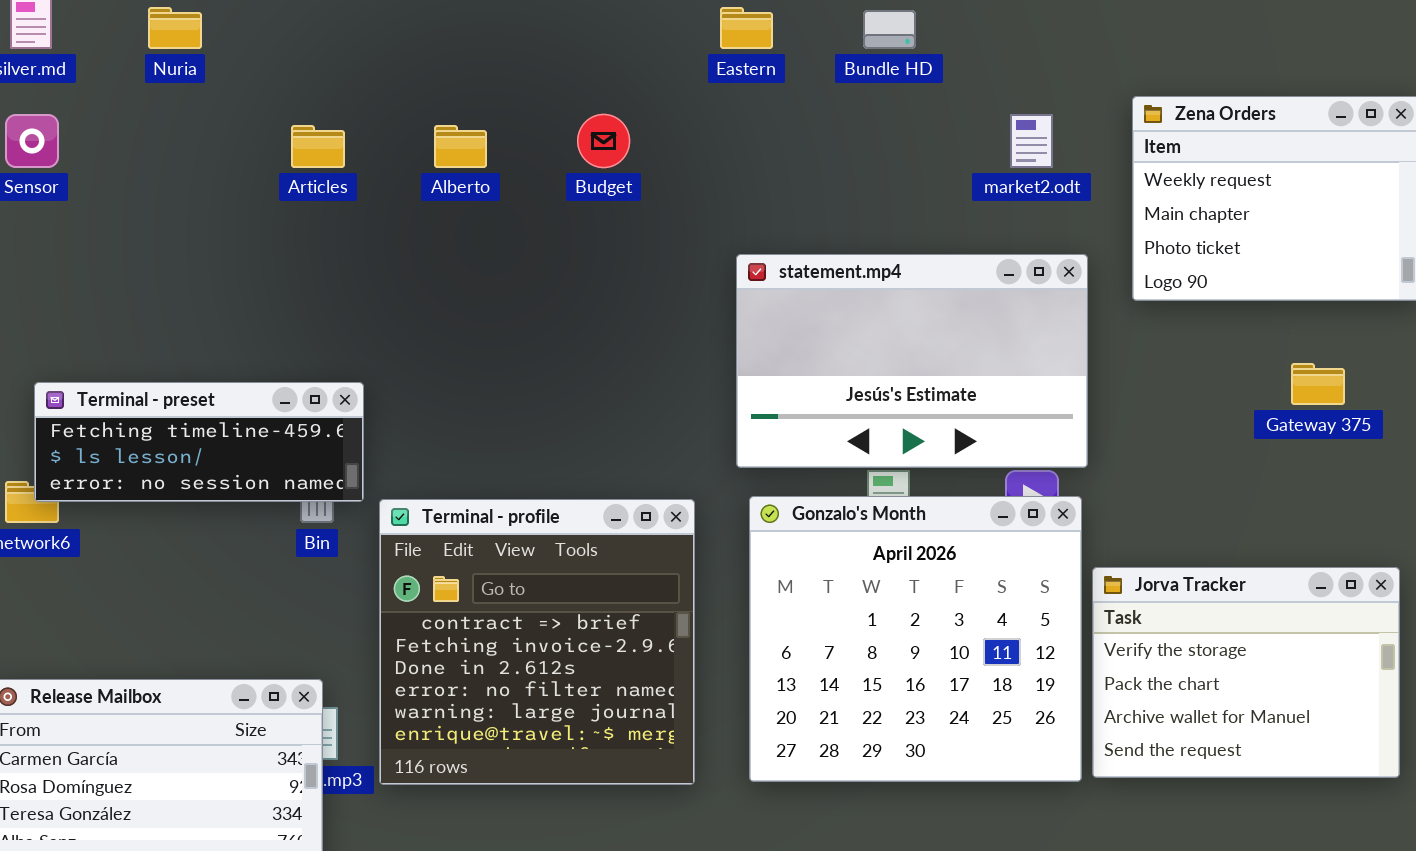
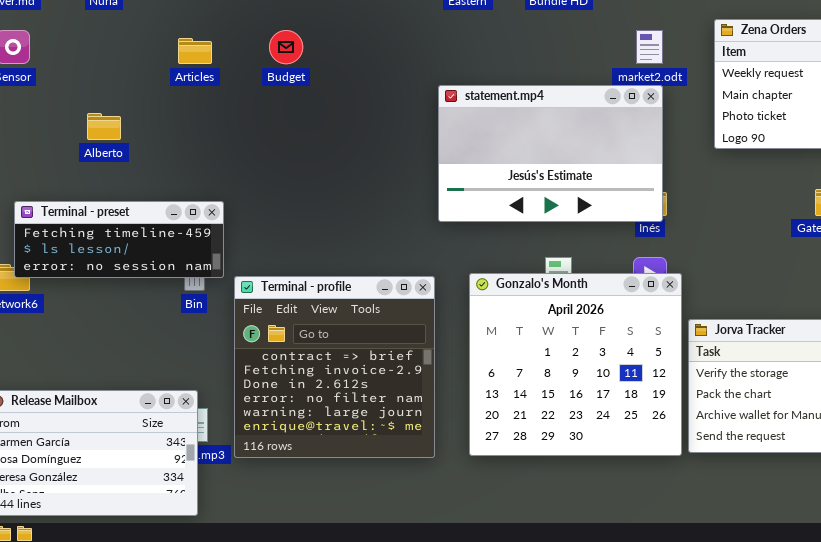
Budget: [577,114,630,168] -> [269,30,303,64], moved
Alberto: [434,125,487,168] -> [87,113,121,140], moved
statement.mp4: [736,254,1088,468] -> [438,85,663,222], moved

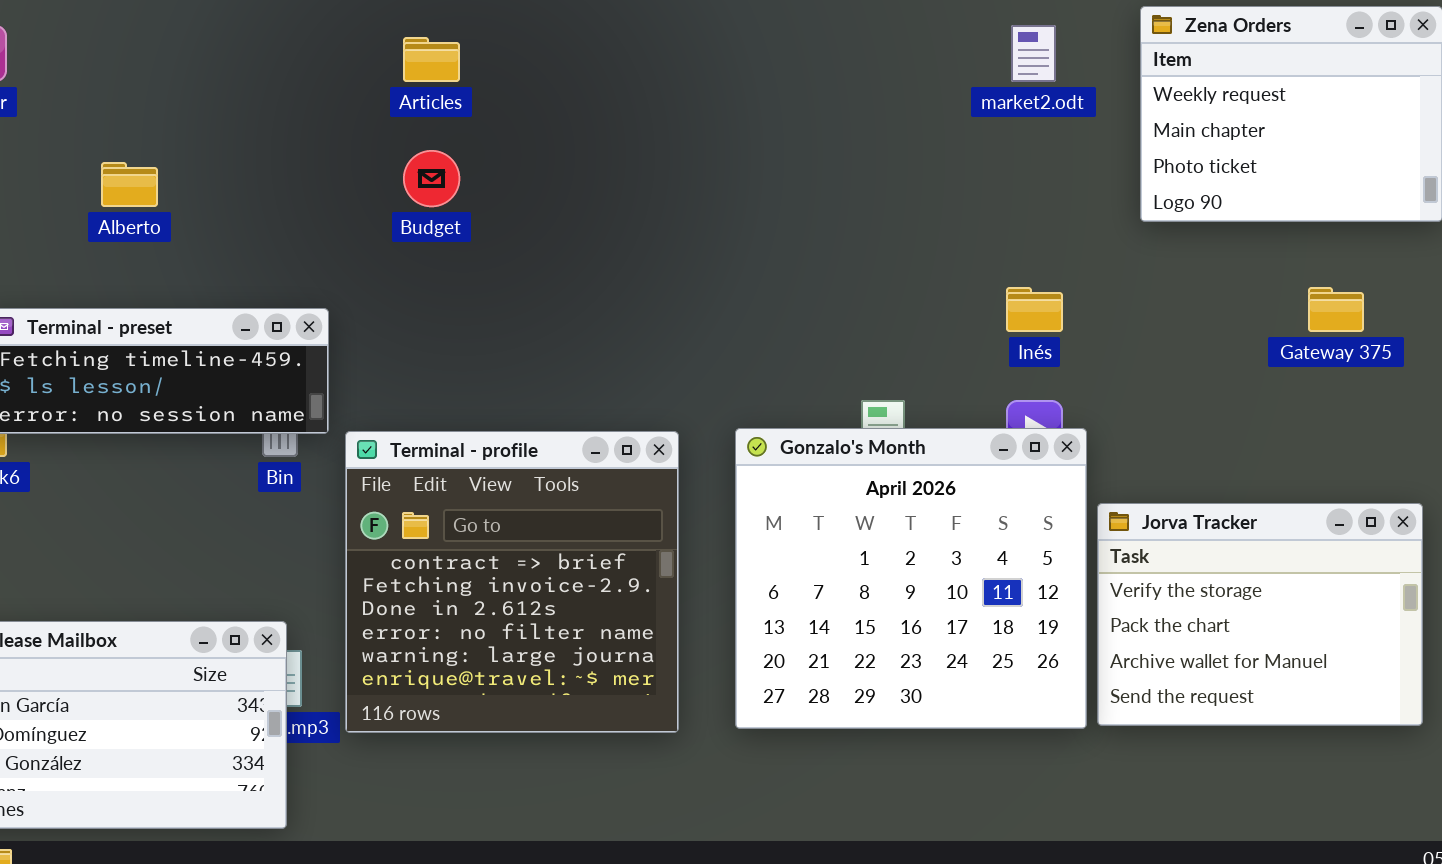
Budget: [269,30,303,64] -> [403,150,460,207], moved
Articles: [178,38,212,64] -> [403,37,460,82], moved
statement.mp4: [438,85,663,222] -> none, closed

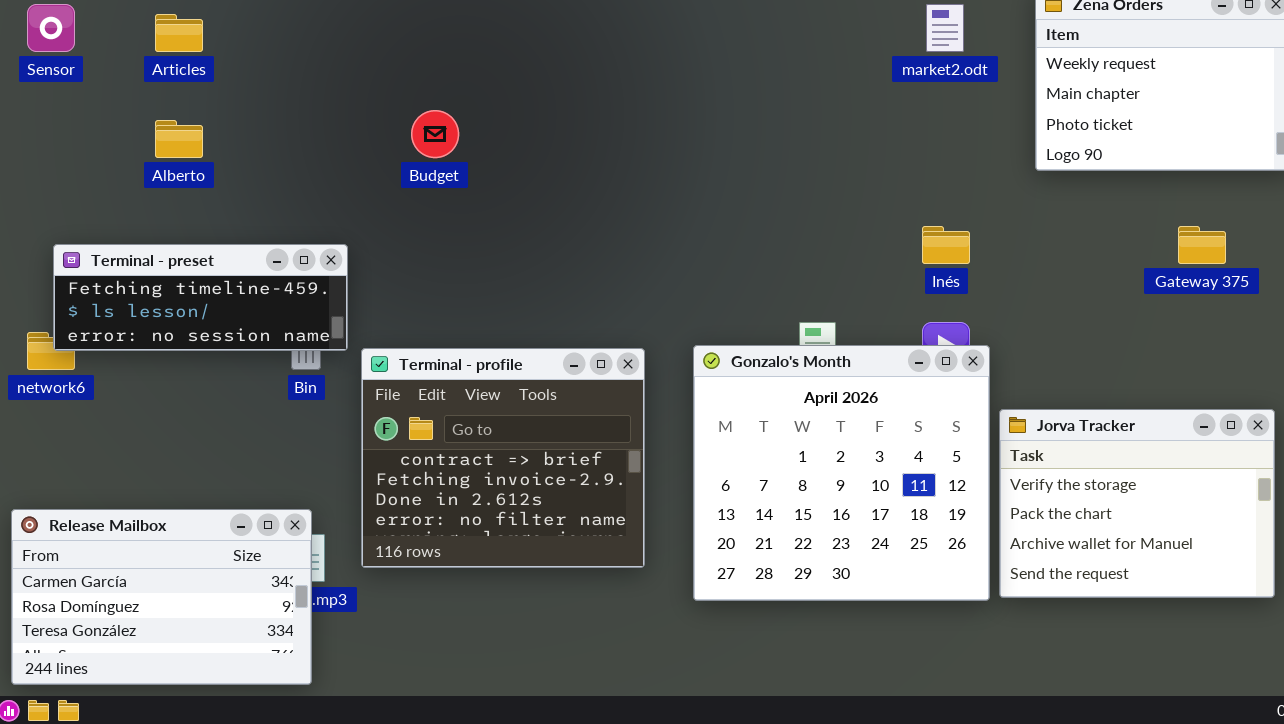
Articles: [403,37,460,82] -> [155,14,203,52], moved
Terminal - profile: [345,431,679,733] -> [361,348,645,568], resized

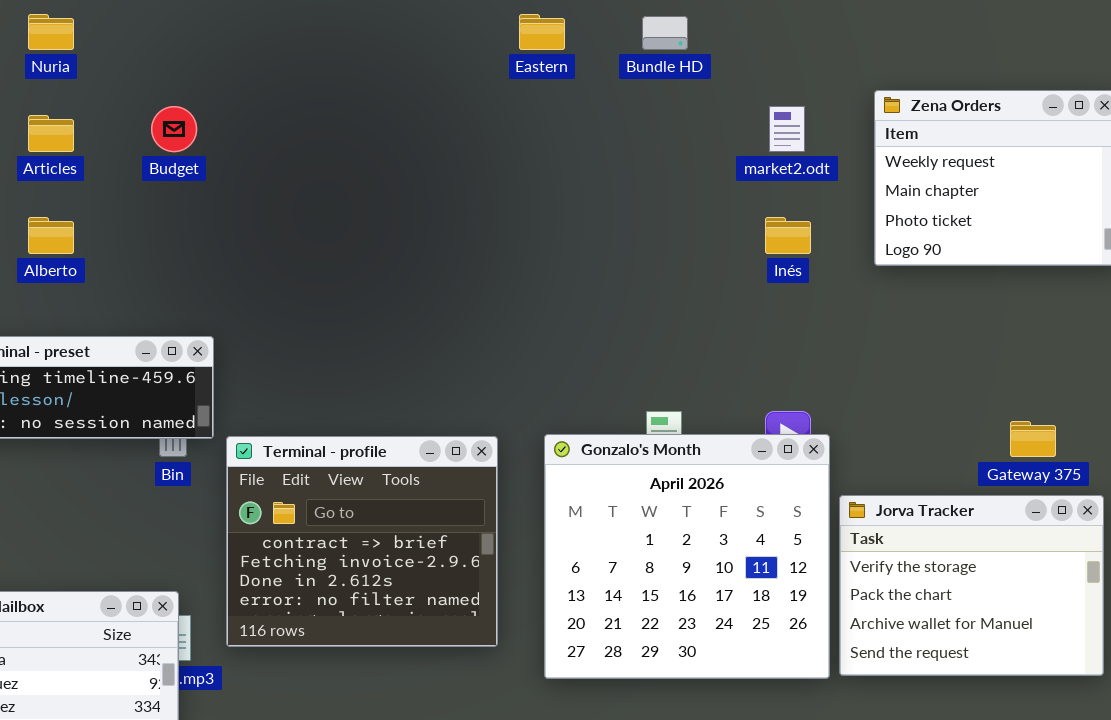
Budget: [411,110,459,158] -> [151,106,197,152], moved
Inés: [922,226,970,264] -> [765,217,811,254], moved
Gateway 375: [1178,226,1226,264] -> [1010,421,1056,457], moved

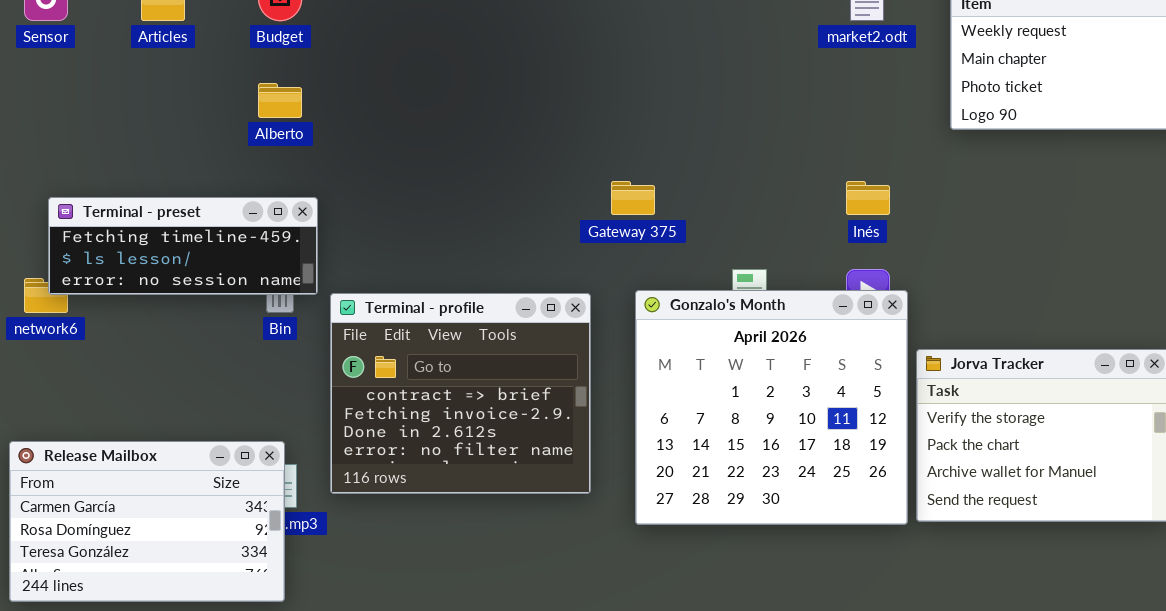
Alberto: [28,217,74,254] -> [258,83,302,118], moved
Inés: [765,217,811,254] -> [846,181,890,215], moved
Gateway 375: [1010,421,1056,457] -> [611,181,655,215], moved

